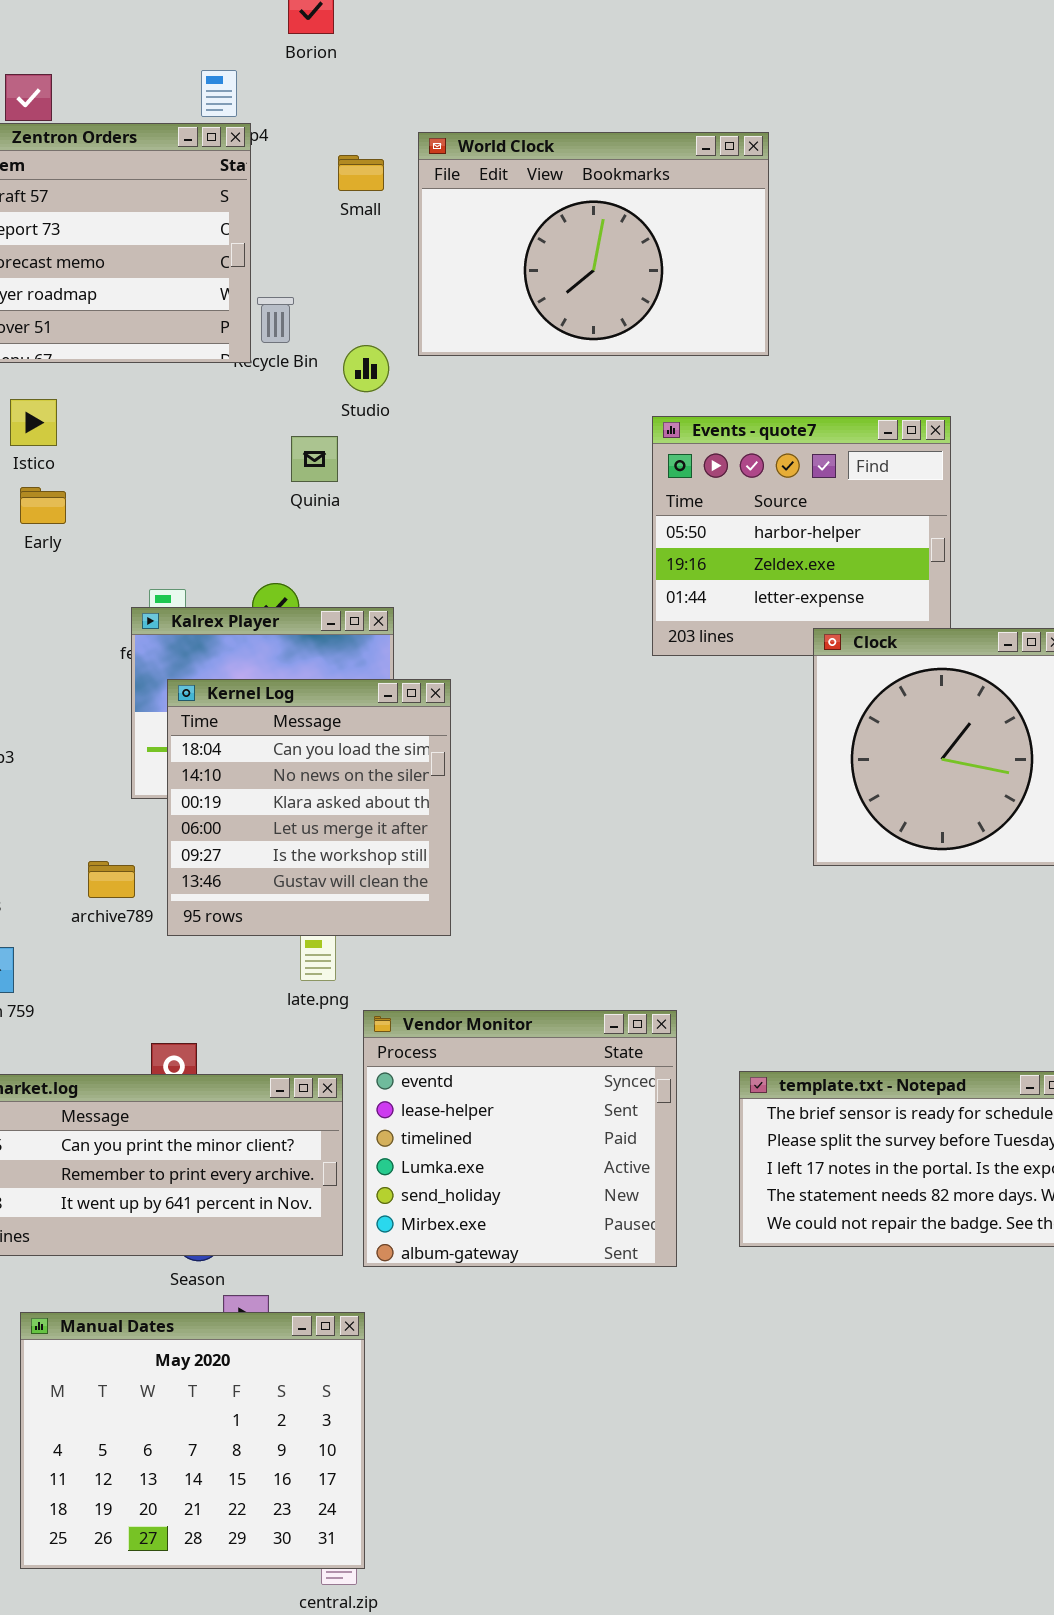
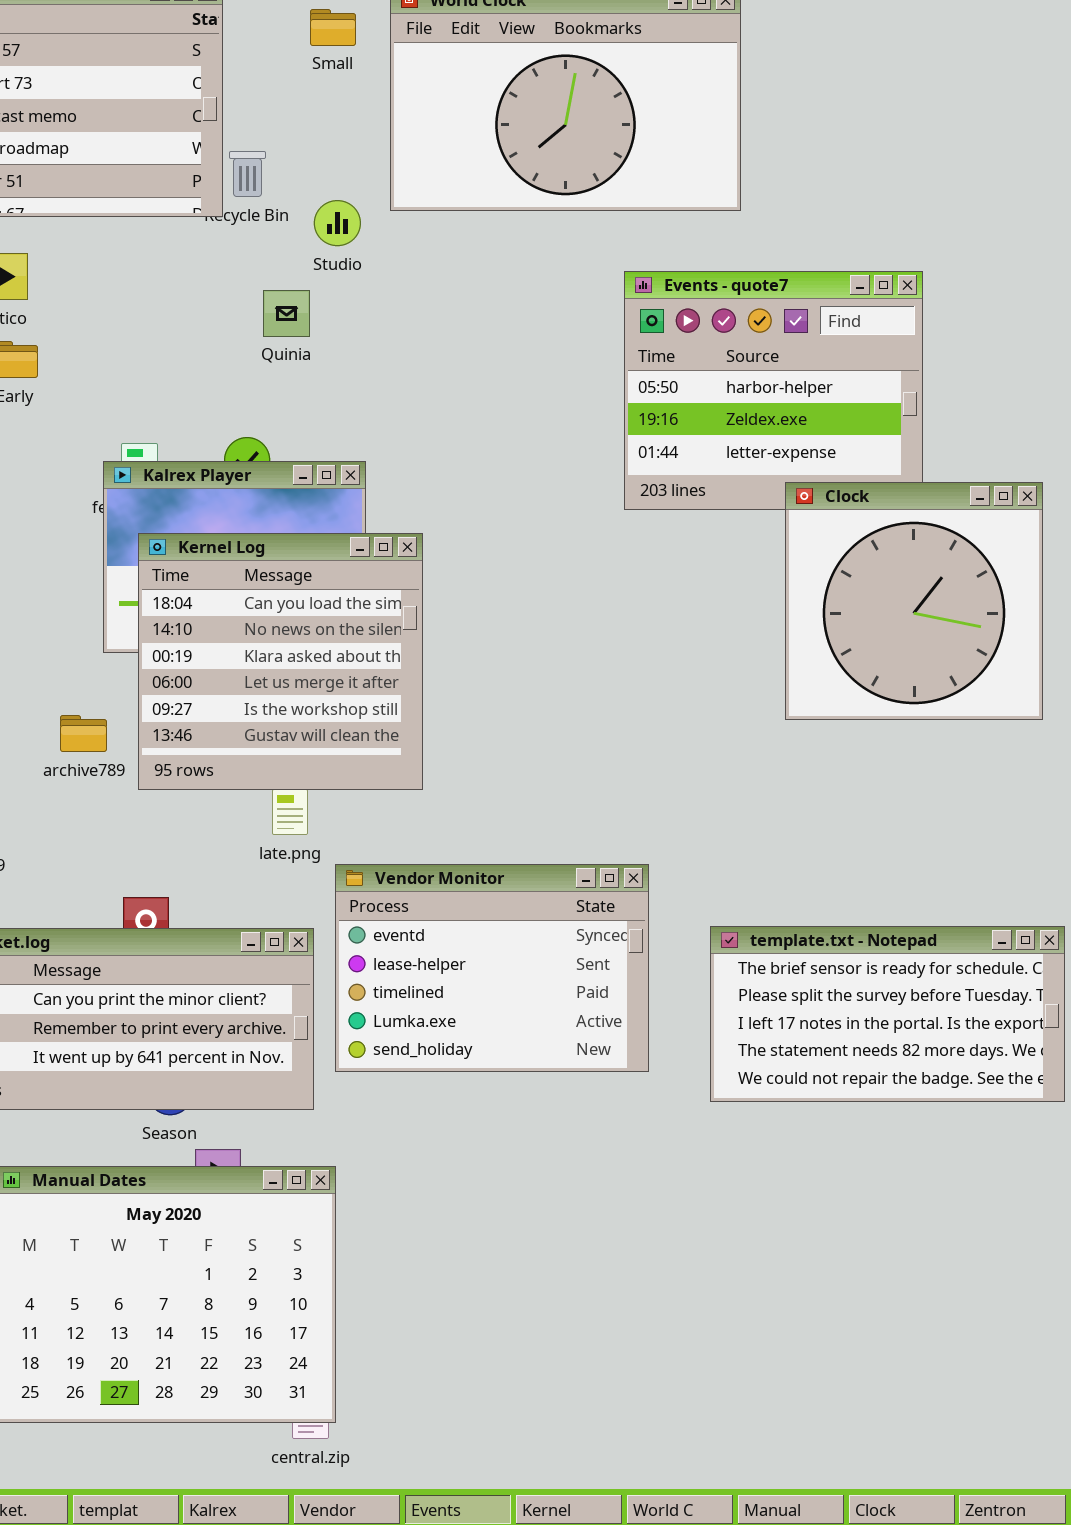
Vendor Monitor: [363,1010,677,1267] -> [335,864,649,1072], resized

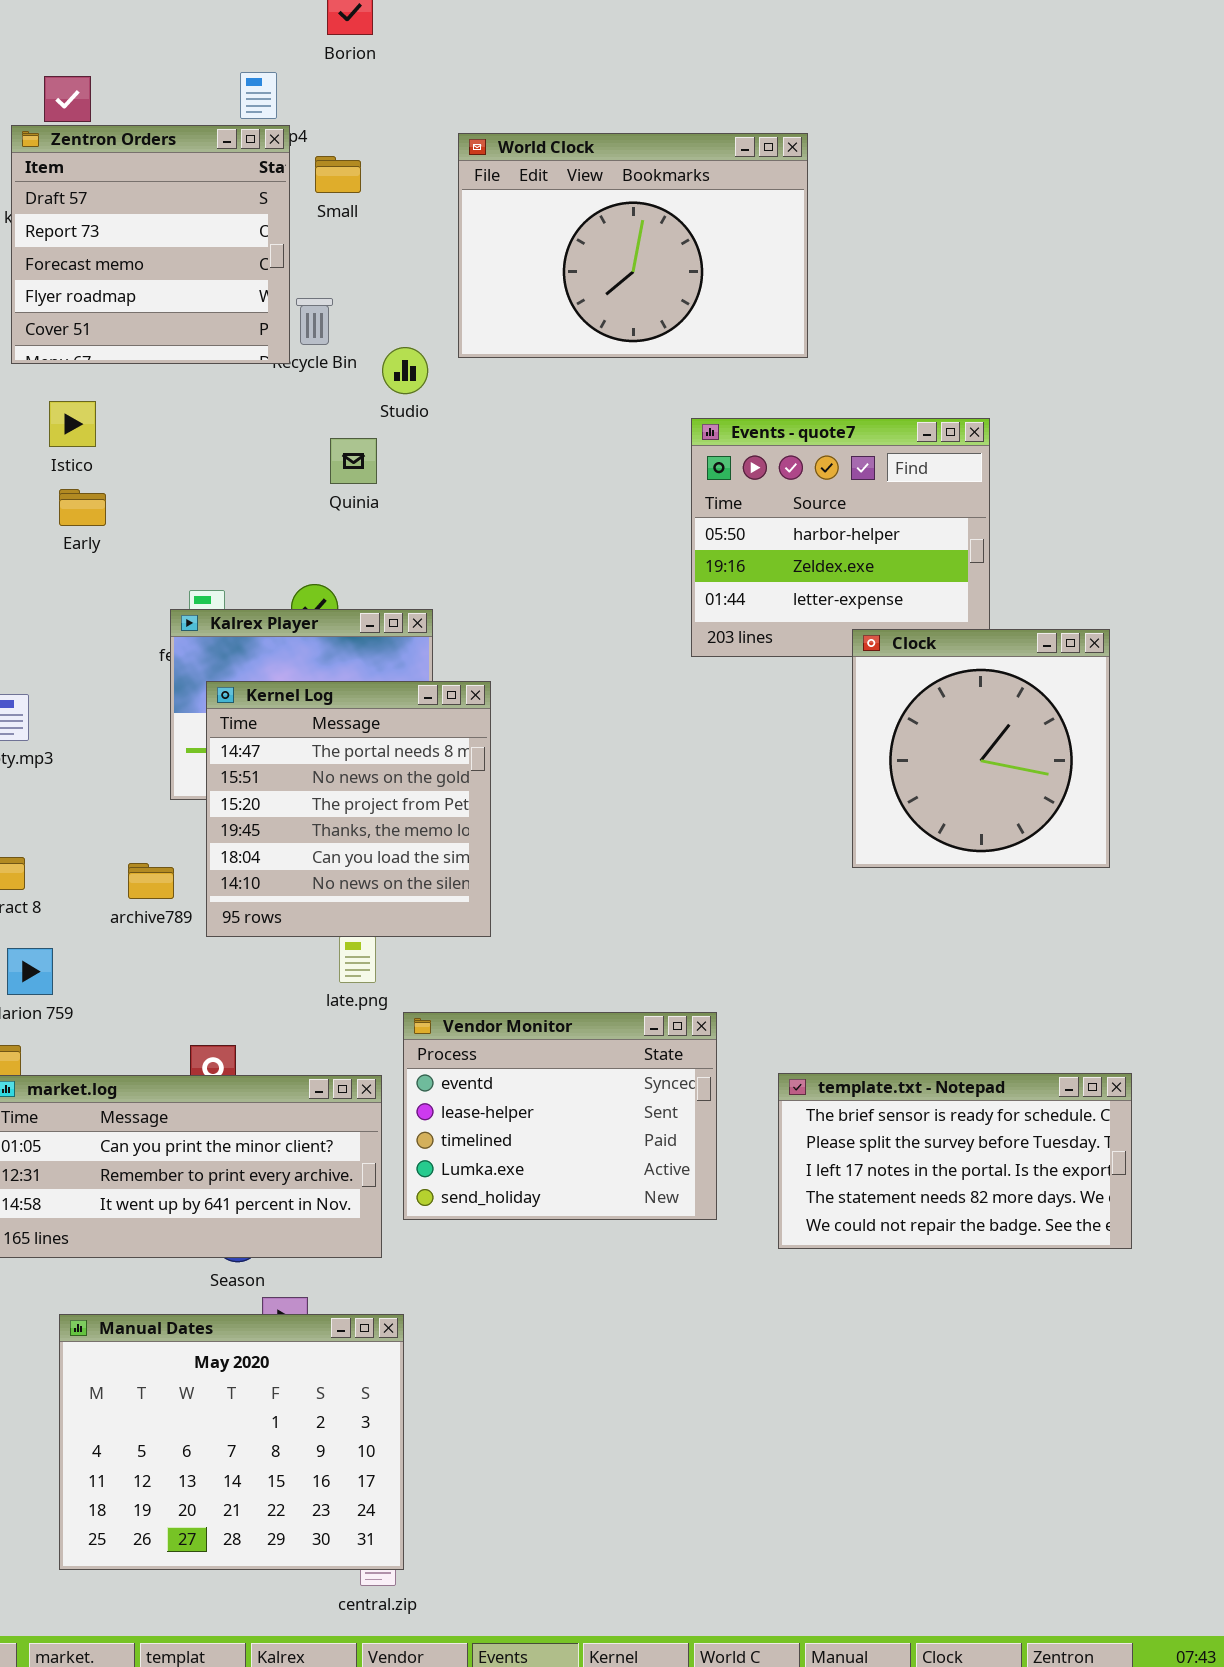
Small: [310,9,356,46] -> [315,156,361,193], moved
Kernel Log: [138,533,423,790] -> [206,681,491,937], scrolled up 4 rows

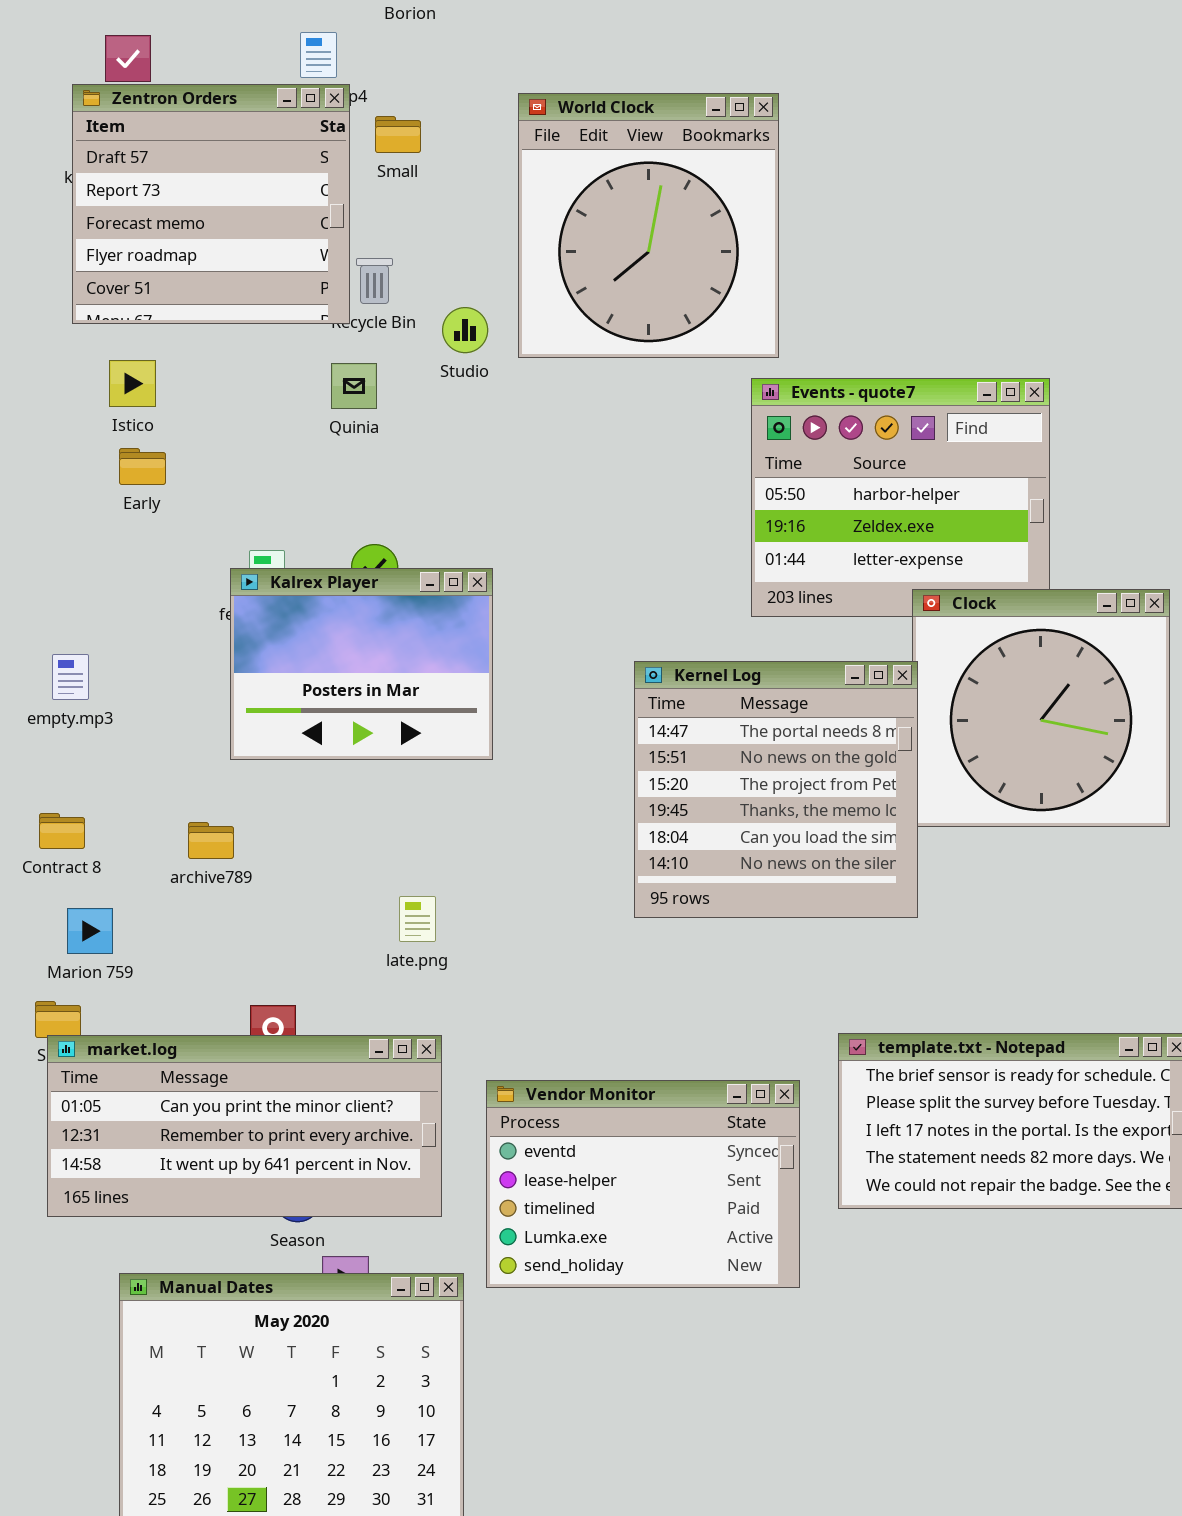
World Clock: [458,133,808,358] -> [518,93,779,358], resized
Quinia: [330,438,377,484] -> [331,363,377,409], moved
Kernel Log: [206,681,491,937] -> [634,661,918,918], moved
Vendor Monitor: [403,1012,717,1220] -> [486,1080,800,1288], moved

